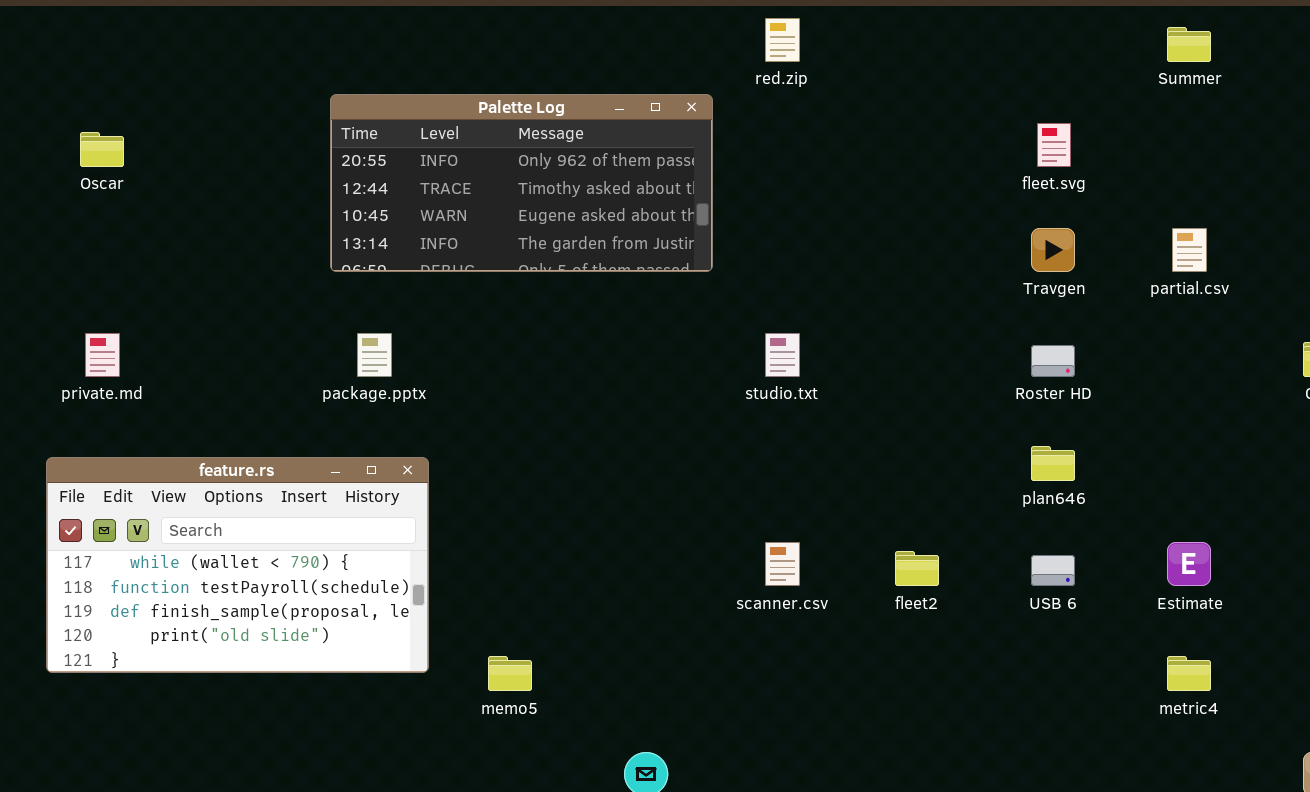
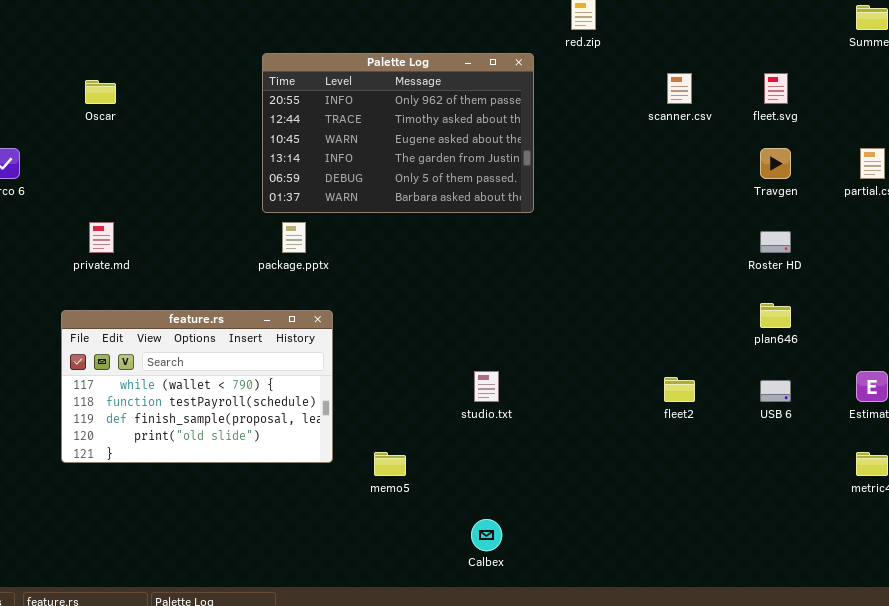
Palette Log: [330,94,713,272] -> [262,53,534,213], resized
studio.txt: [765,333,800,377] -> [474,371,499,402], moved
scanner.csv: [765,542,800,586] -> [667,73,692,104], moved

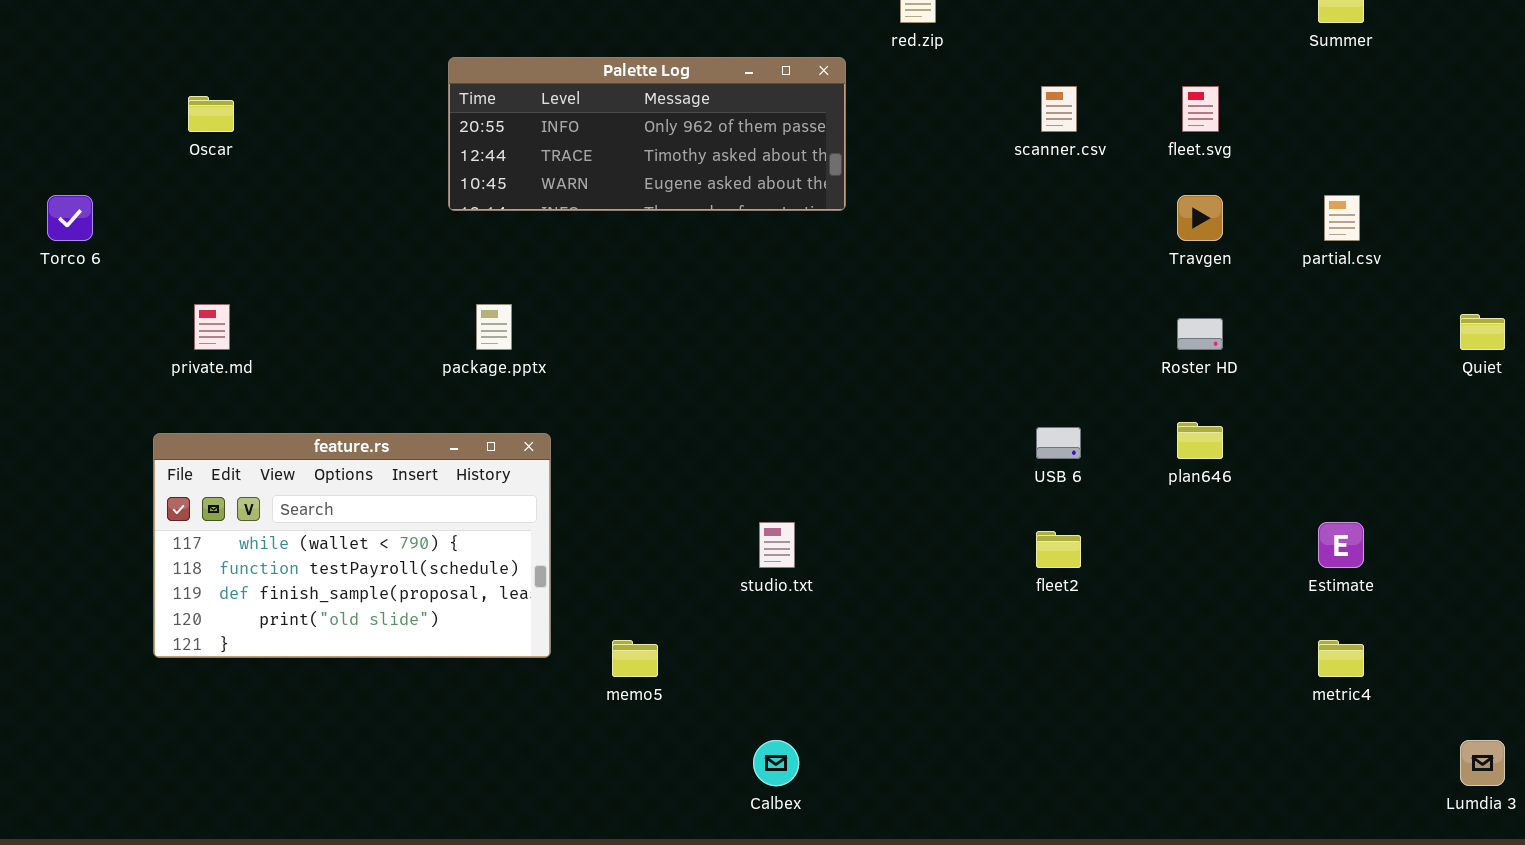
Palette Log: [262,53,534,213] -> [448,57,846,211], resized
USB 6: [760,380,791,402] -> [1036,427,1081,459], moved

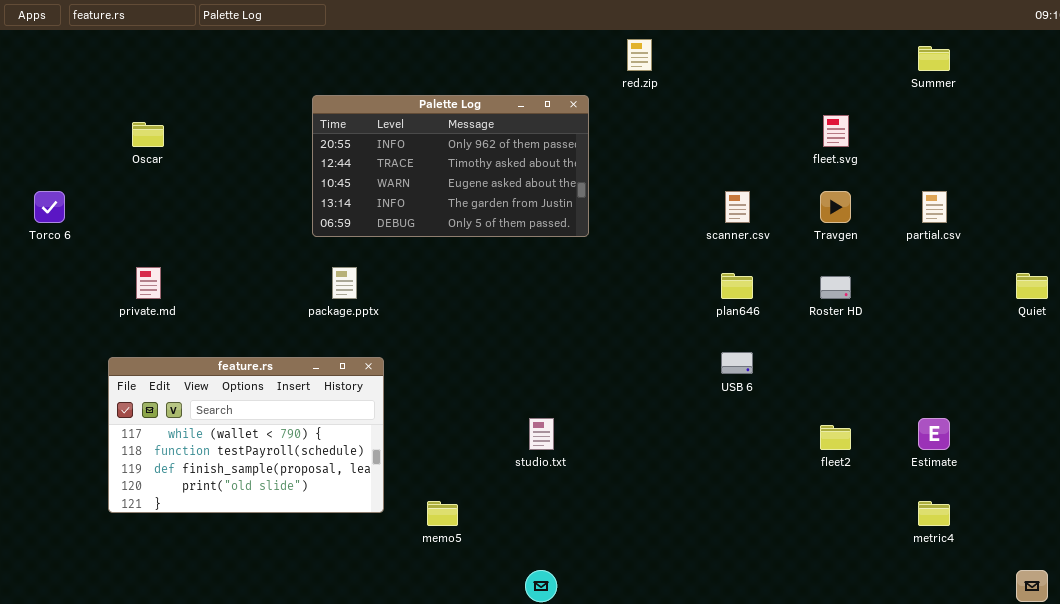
Palette Log: [448,57,846,211] -> [312,95,589,237], resized
scanner.csv: [1041,86,1077,132] -> [725,191,750,223], moved
plan646: [1177,422,1223,459] -> [721,273,753,299], moved
fleet2: [1036,531,1081,568] -> [820,425,851,450], moved

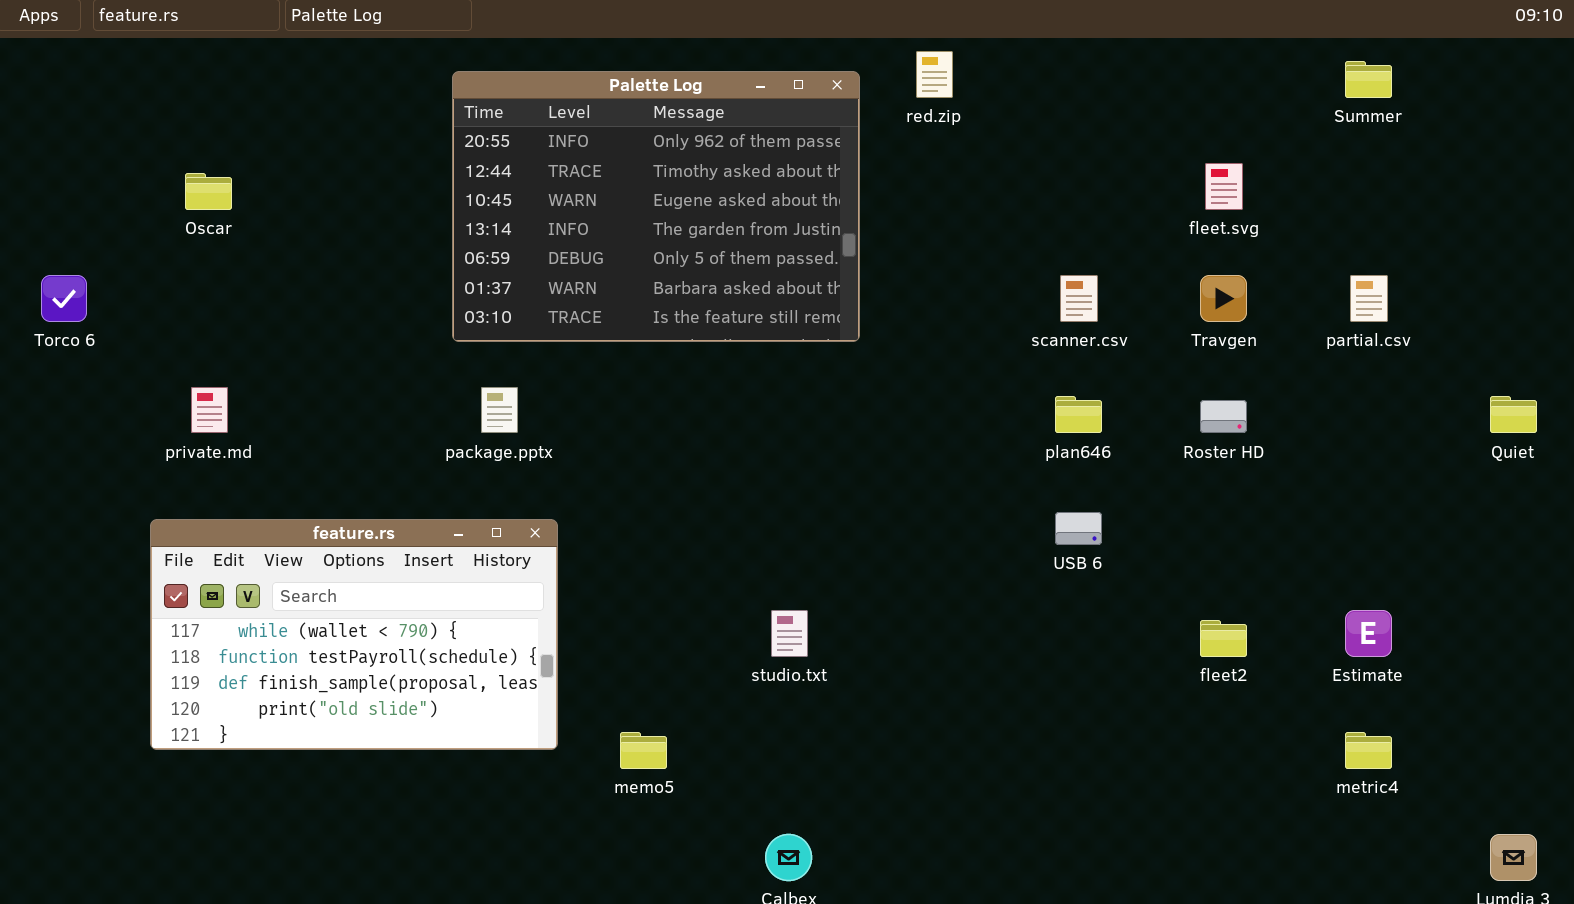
Palette Log: [312,95,589,237] -> [452,71,860,342], resized

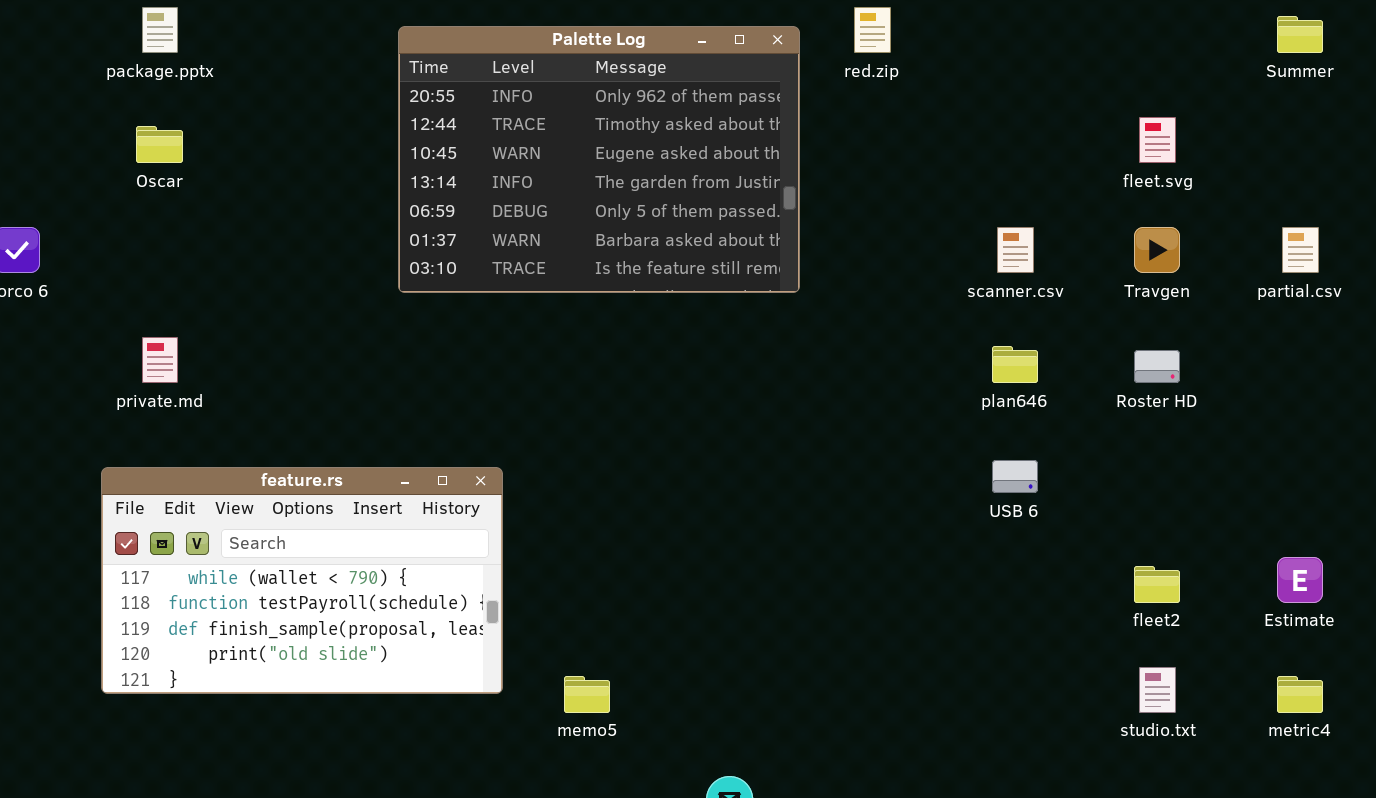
package.pptx: [481,387,518,433] -> [142,7,178,53], moved
studio.txt: [771,610,808,657] -> [1139,667,1176,713], moved

